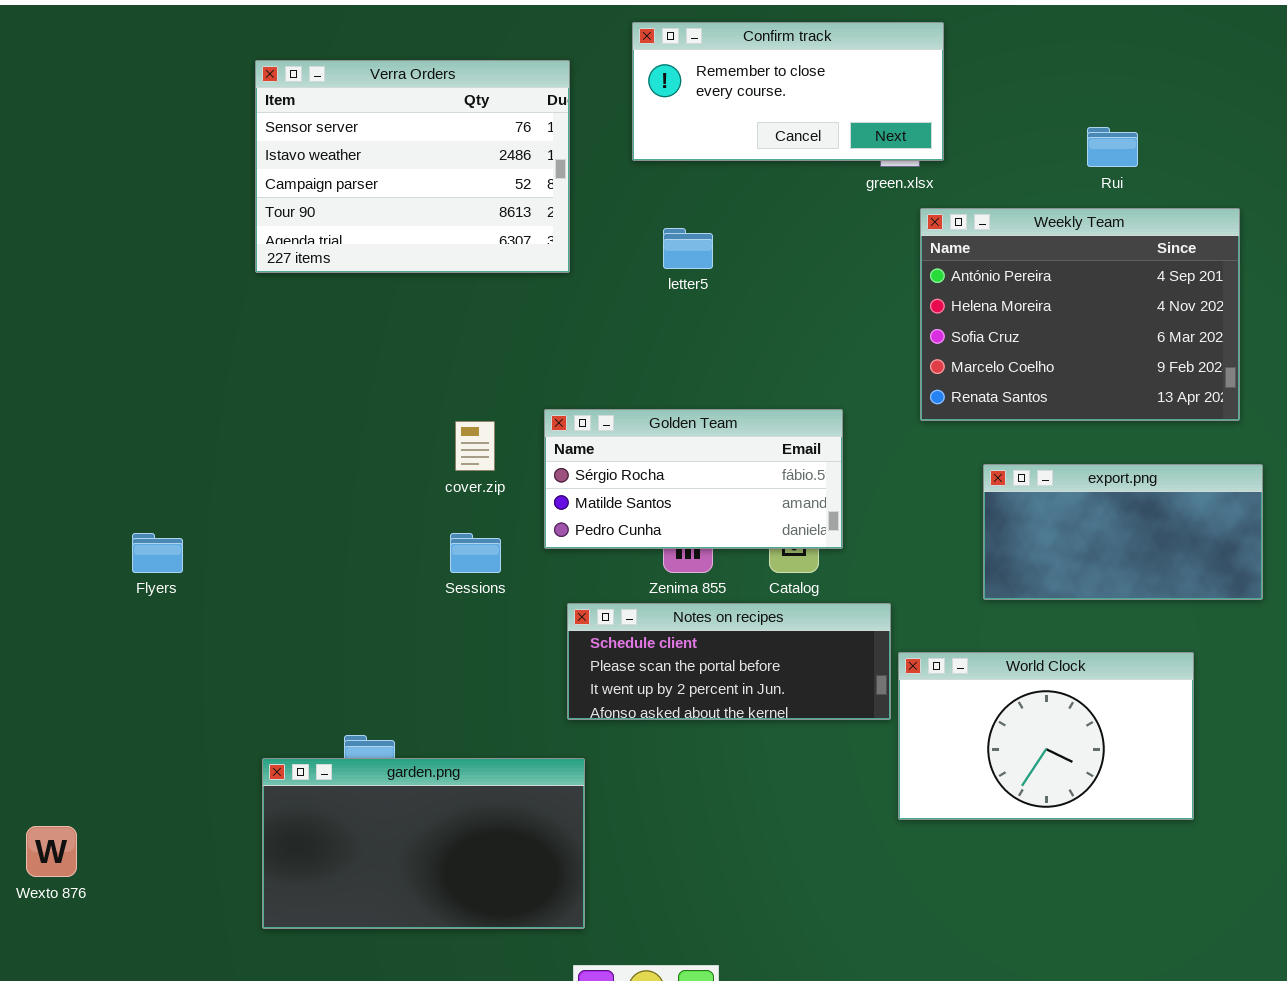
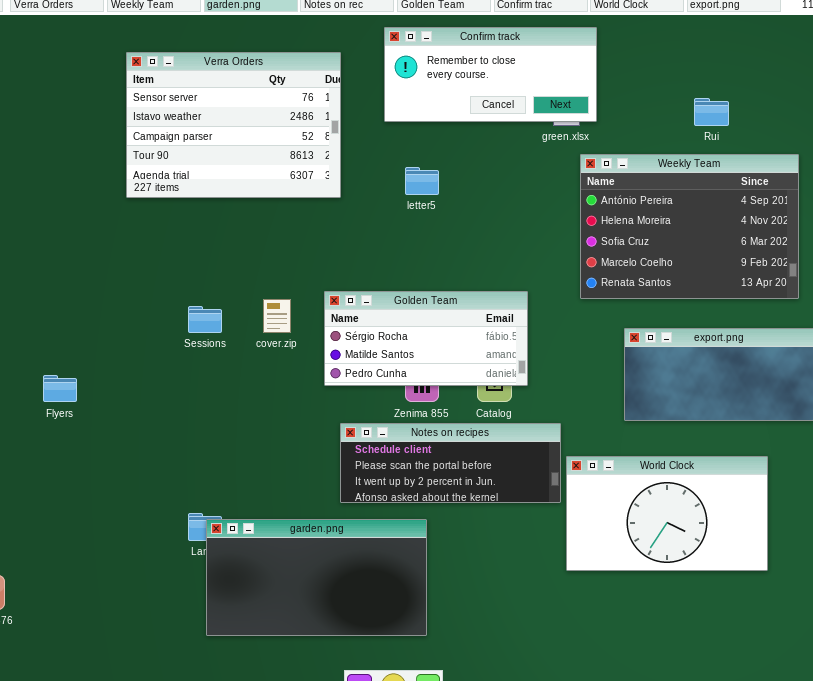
Sessions: [450,533,501,573] -> [188,306,222,333], moved
garden.png: [262,758,585,929] -> [206,519,427,636], moved

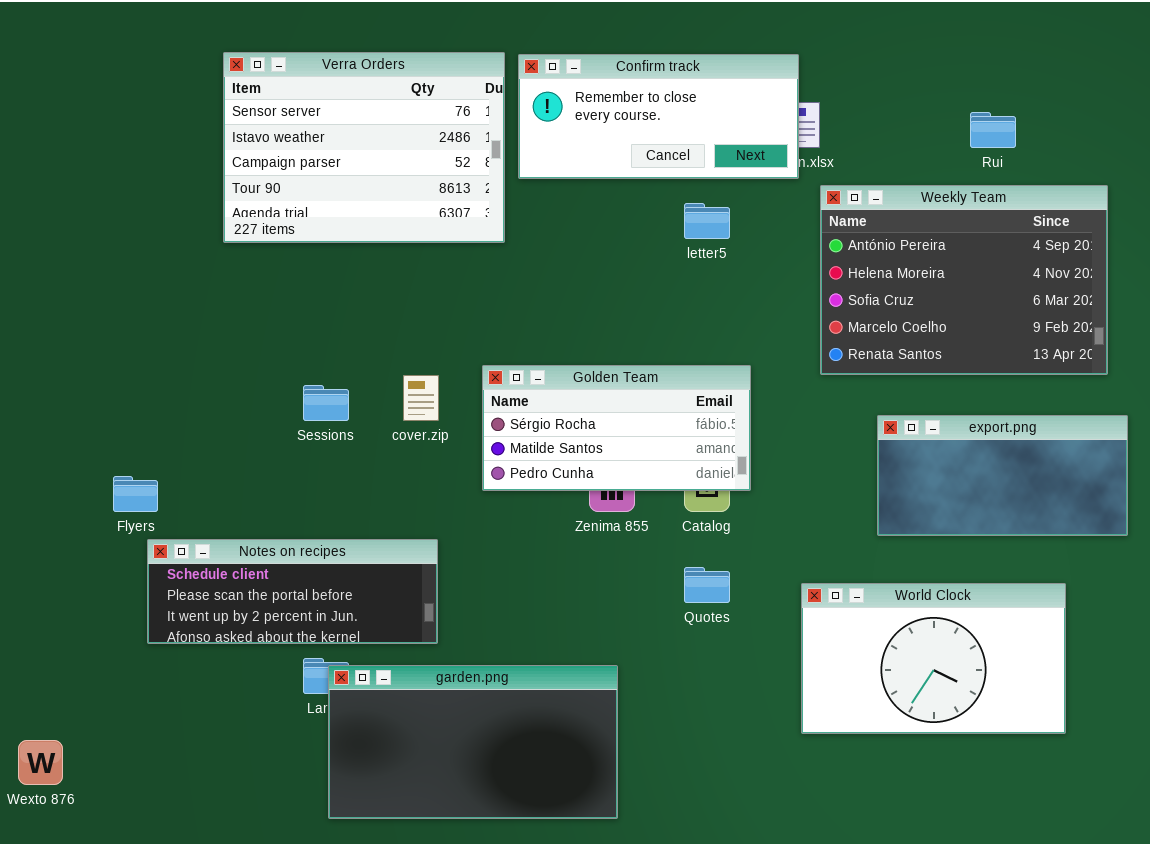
Confirm track: [384,27,597,122] -> [518,54,799,179], moved
letter5: [405,167,439,195] -> [684,203,730,239], moved
Notes on recipes: [340,423,561,503] -> [147,539,438,644], moved

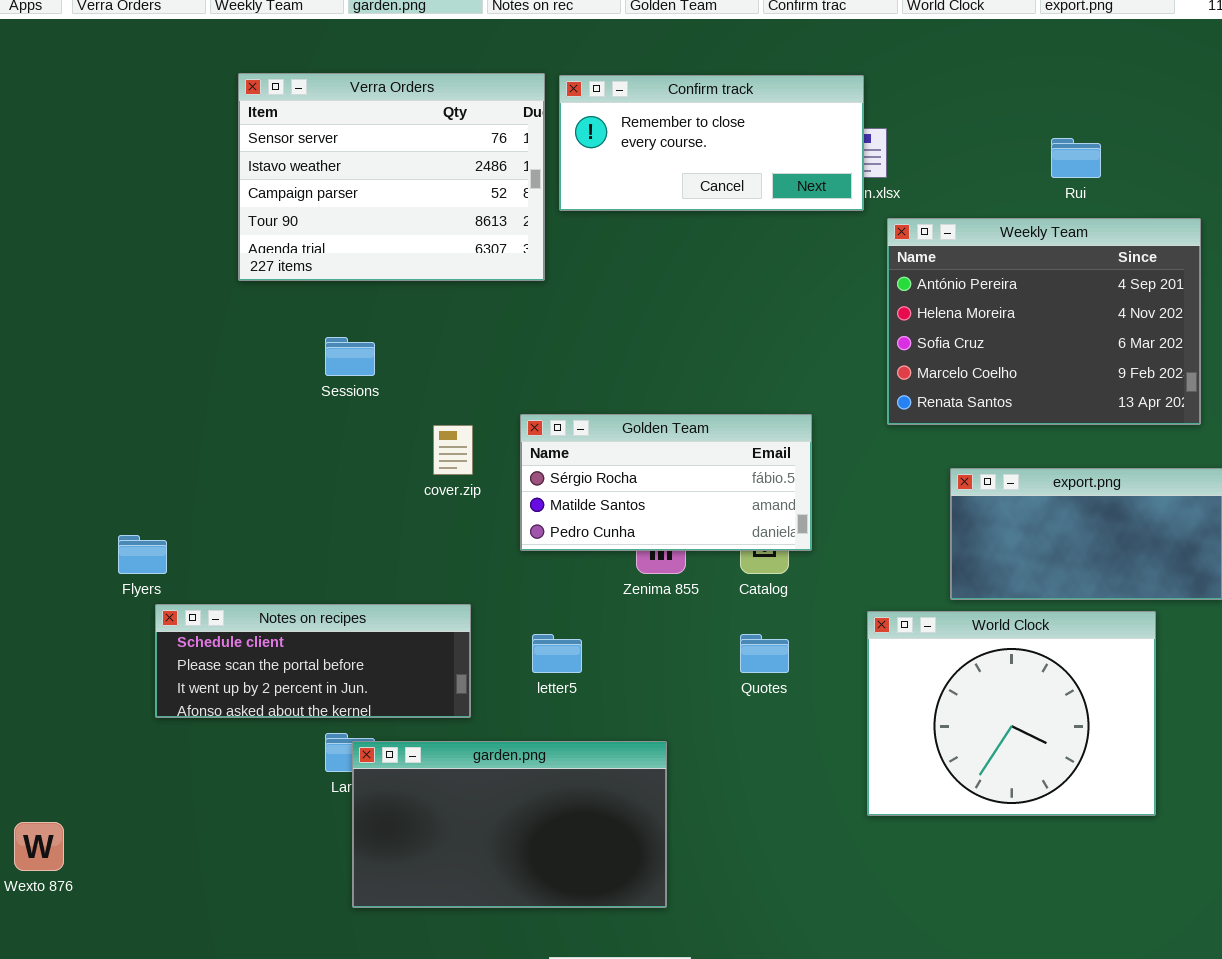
letter5: [684,203,730,239] -> [532,634,582,673], moved
Sessions: [303,385,349,421] -> [325,337,375,376], moved
World Clock: [801,583,1066,734] -> [867,611,1156,816], resized

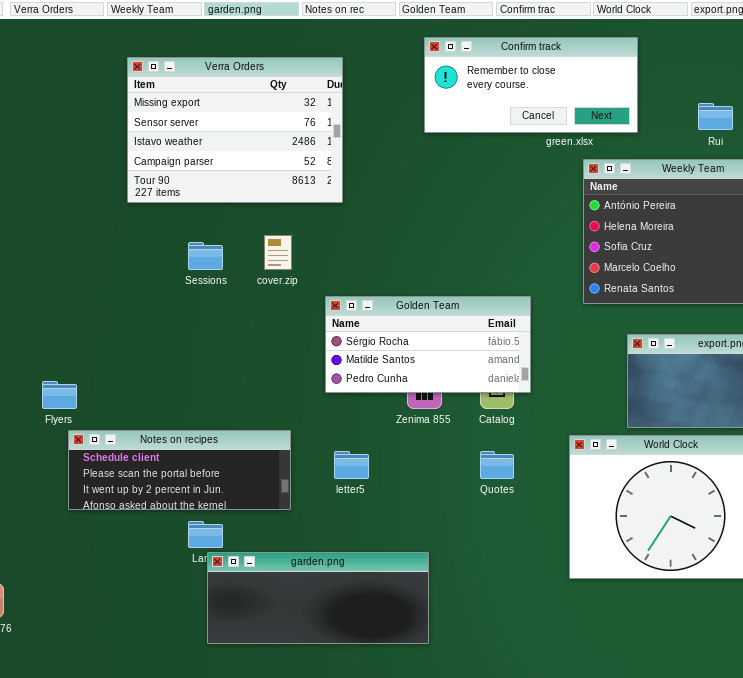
Verra Orders: [238,73,545,281] -> [127,57,343,203], scrolled up 1 row
Confirm track: [559,75,864,211] -> [424,37,638,133], moved
cover.zip: [433,425,473,475] -> [264,235,292,270], moved
garden.png: [352,741,667,908] -> [207,552,429,644], resized

